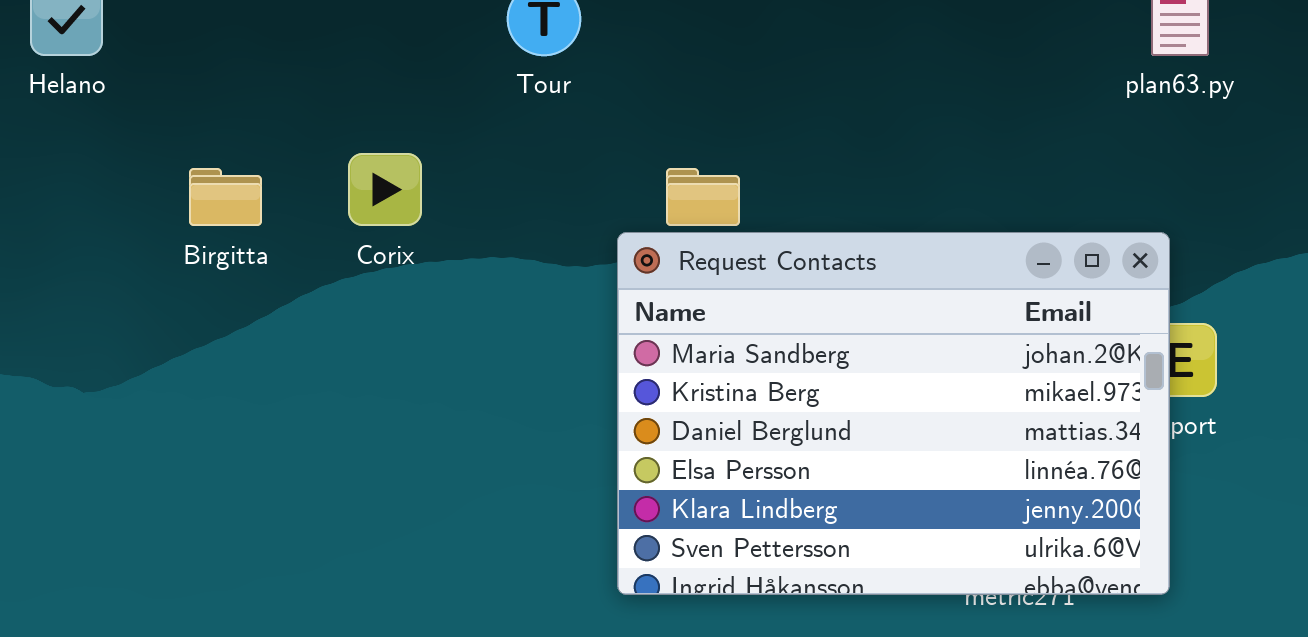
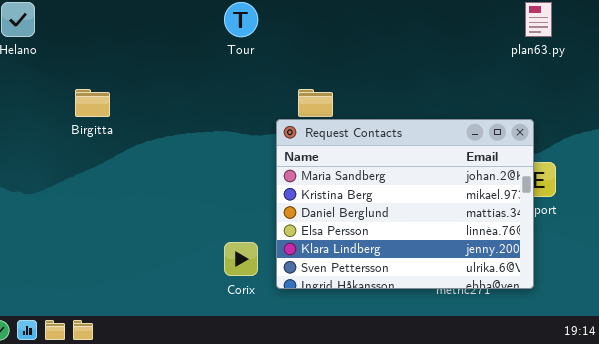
Corix: [348,153,422,226] -> [224,242,258,276], moved

